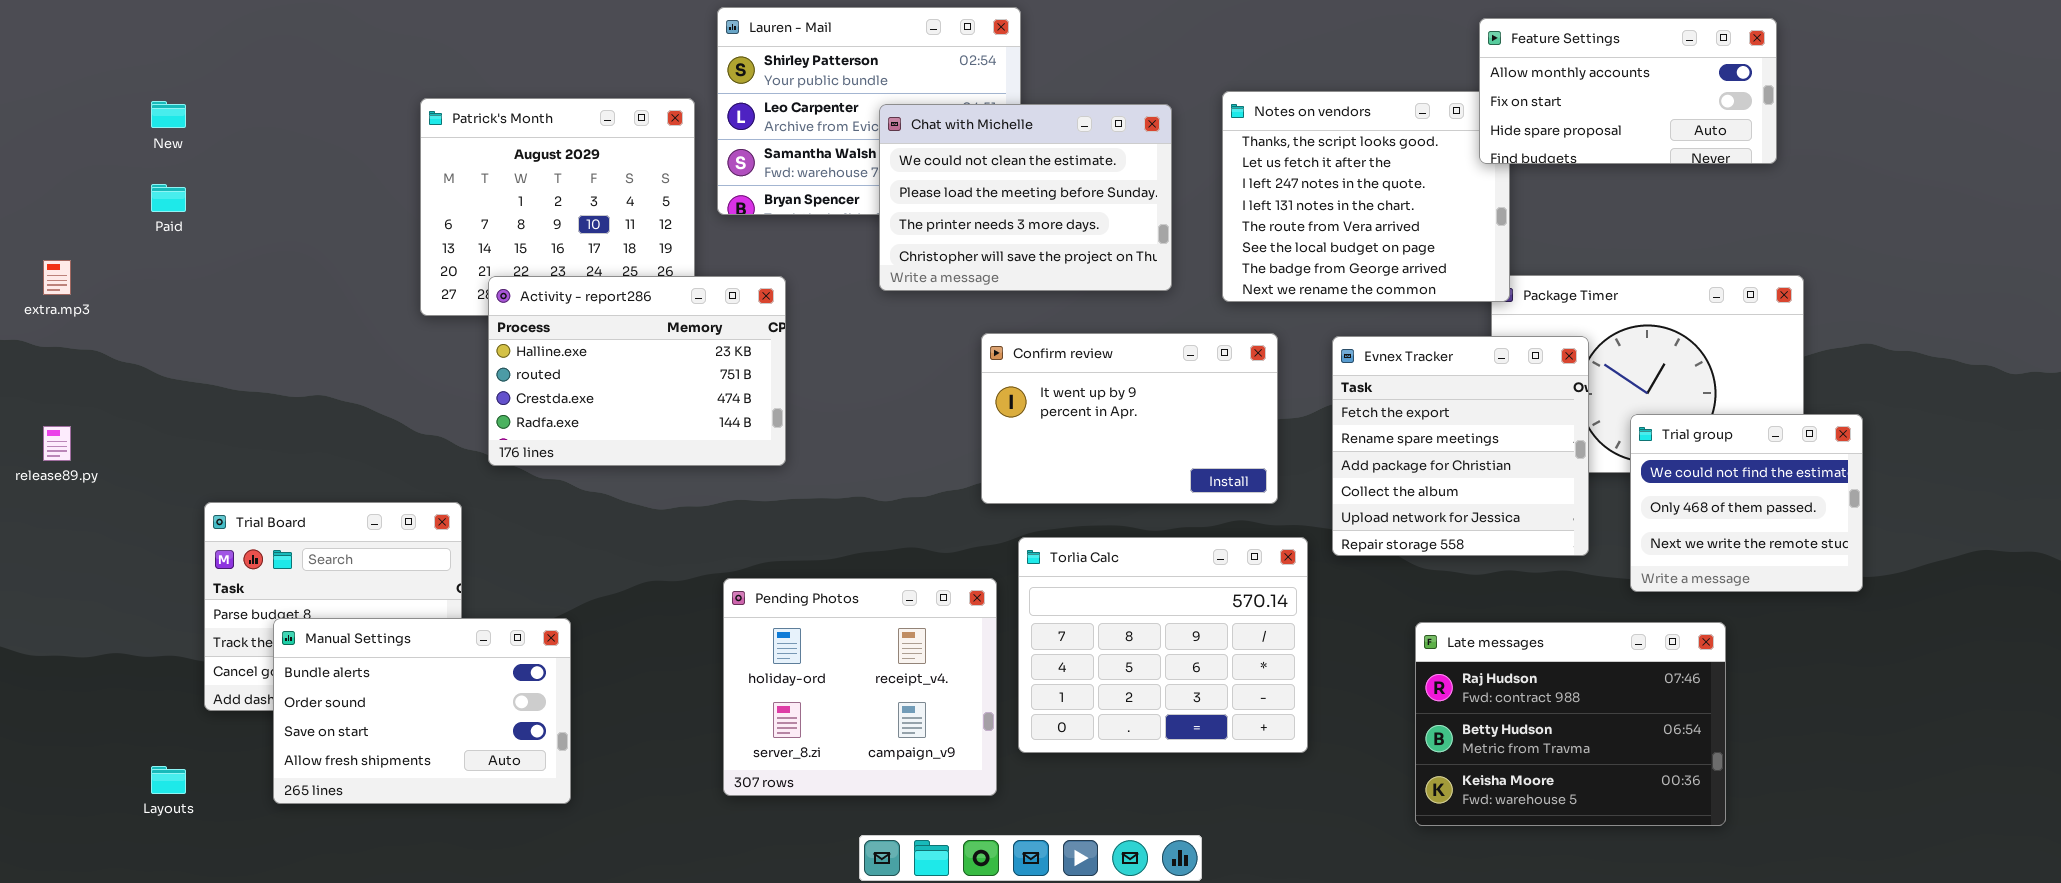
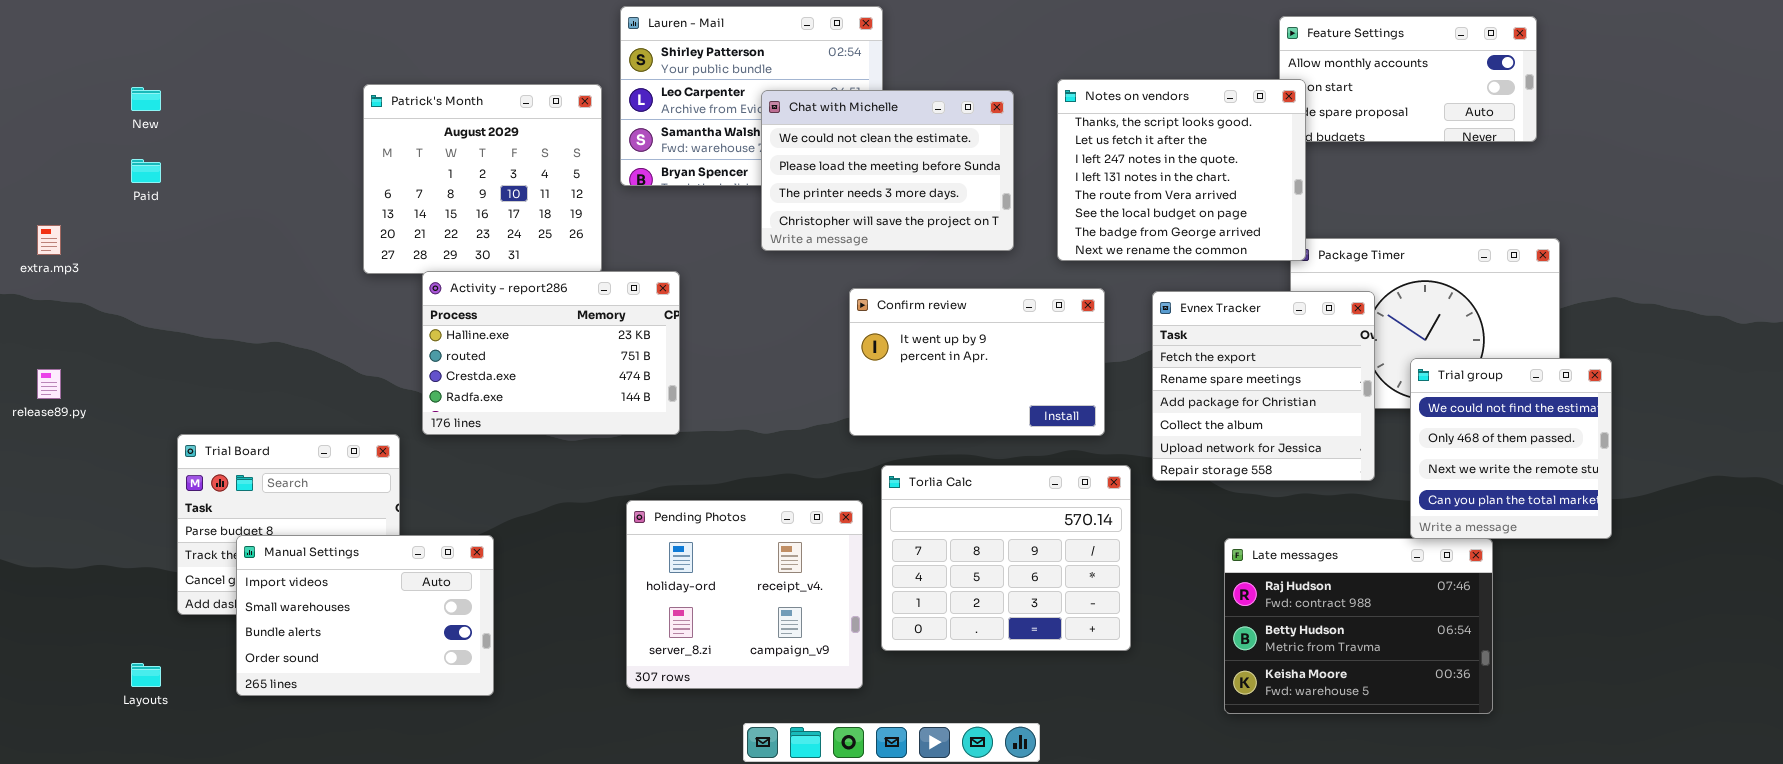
Notes on vendors: [1222,91,1510,302] -> [1057,79,1306,261], raised
Activity - report286: [488,276,786,466] -> [422,271,680,435], moved
Trial group: [1630,414,1863,592] -> [1410,358,1612,539], resized
Manual Settings: [273,618,571,804] -> [236,535,494,696], scrolled up 2 rows

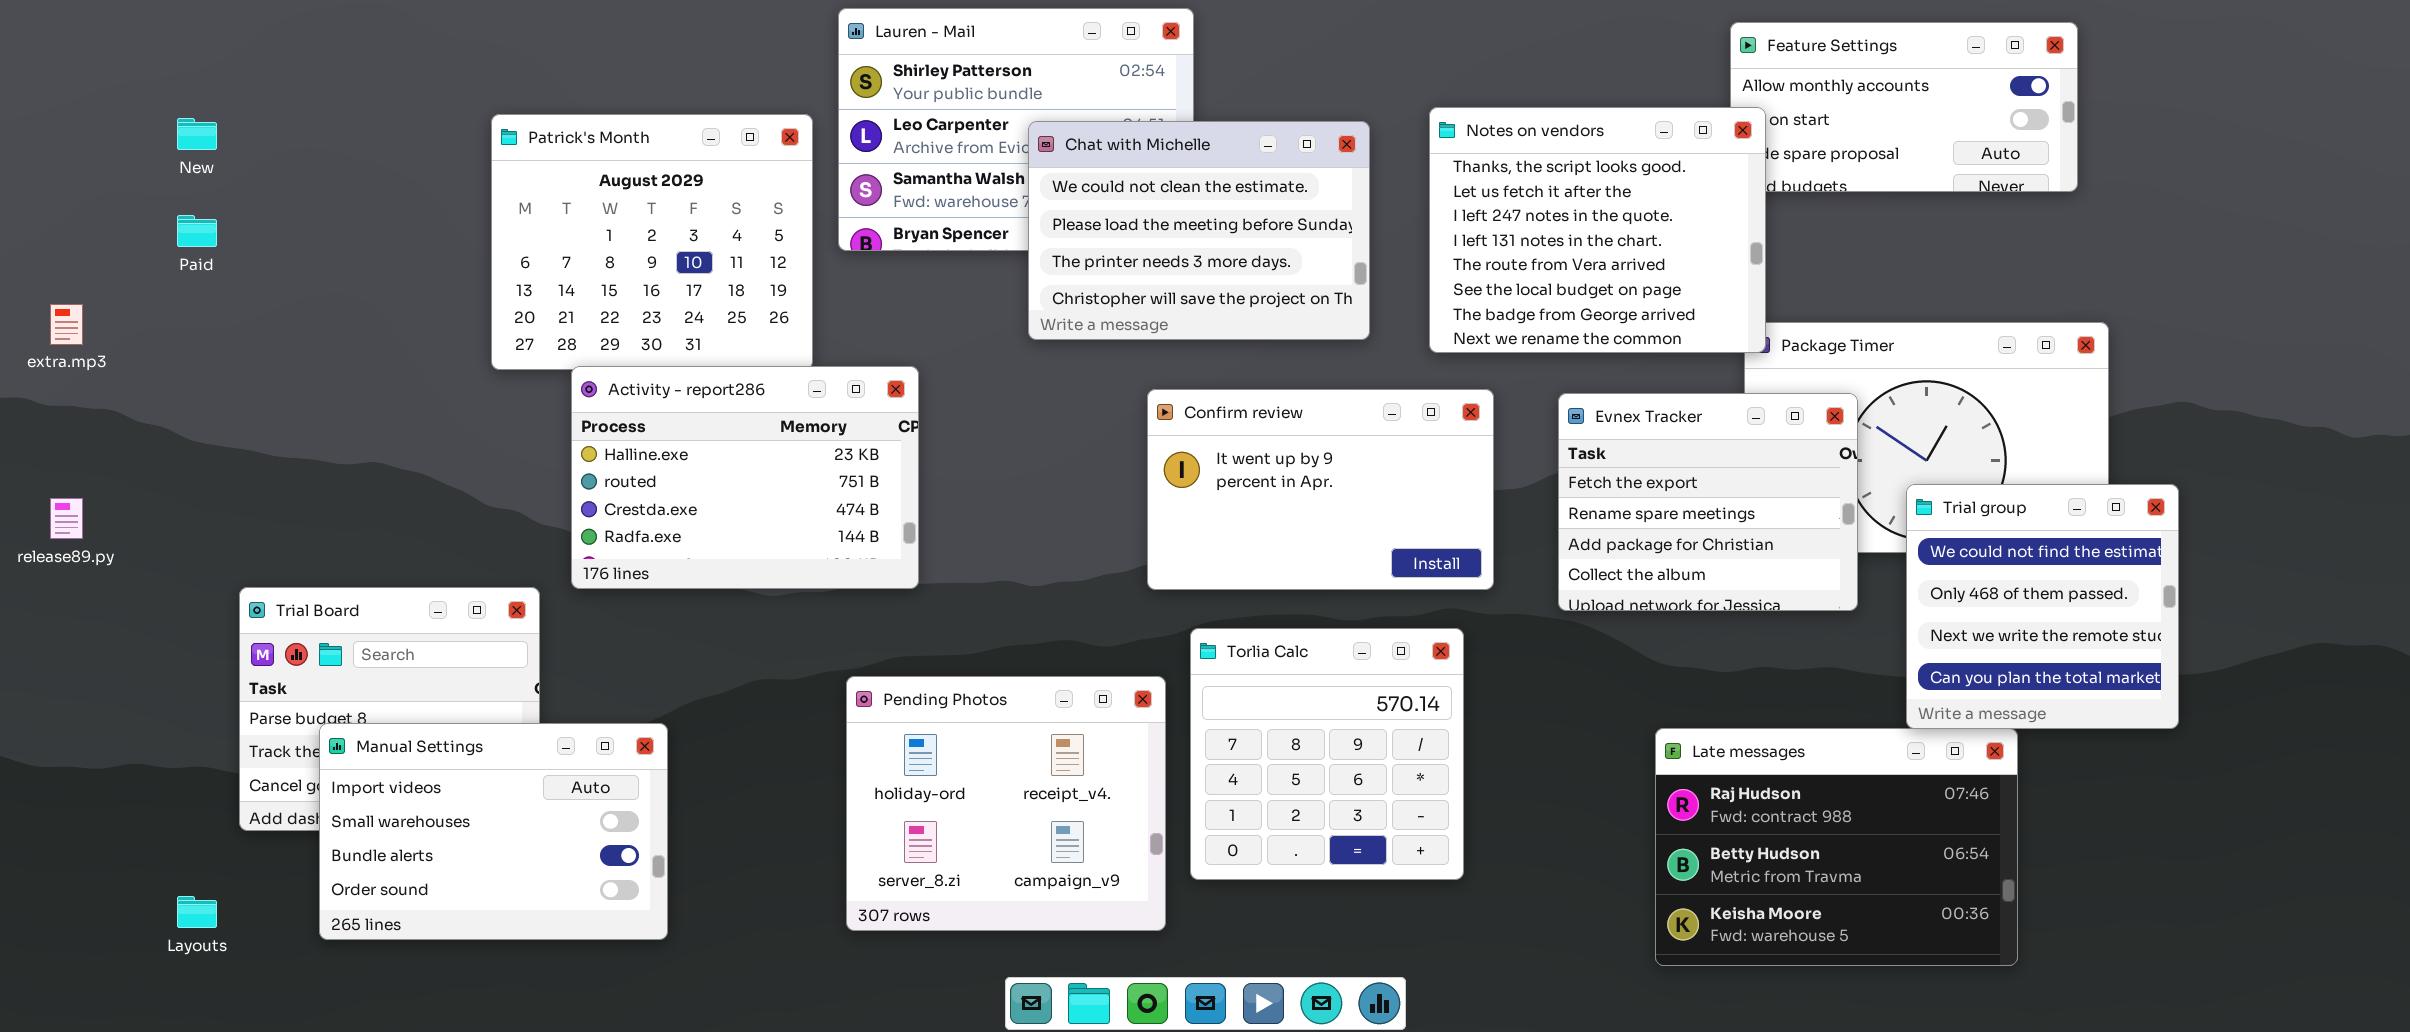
Evnex Tracker: [1152,291,1375,481] -> [1558,393,1858,611], resized
Torlia Calc: [881,465,1131,651] -> [1190,628,1464,880], resized

